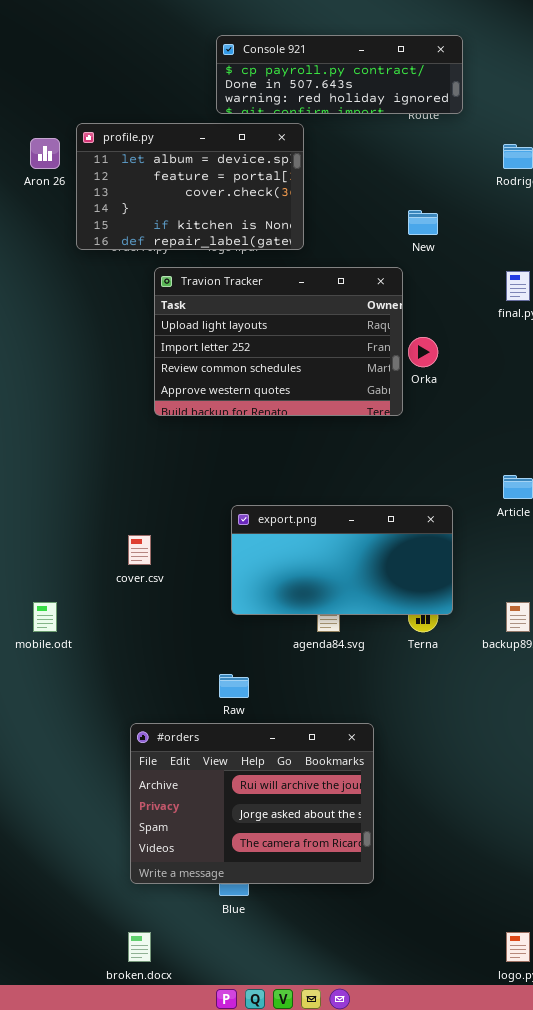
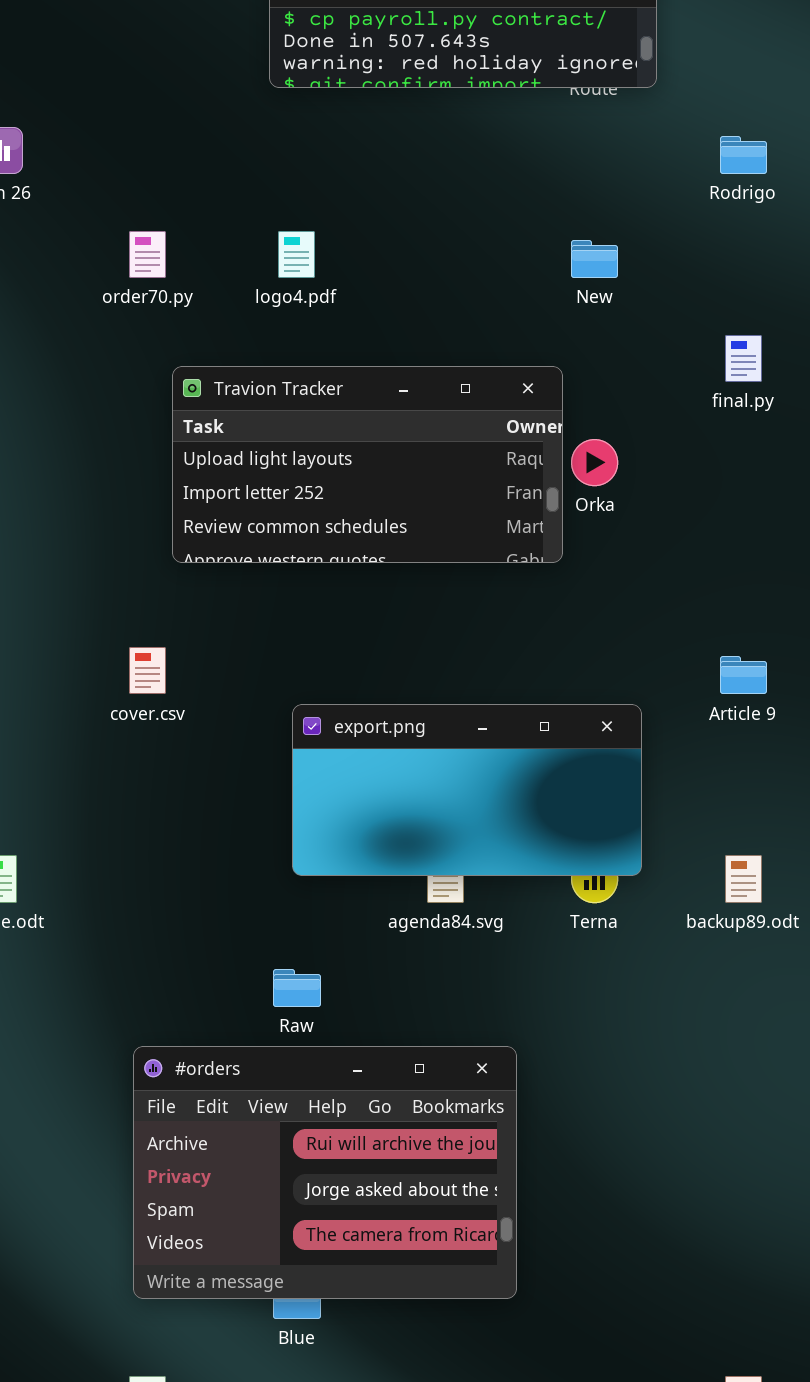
profile.py: [76,123,304,250] -> none, closed
Travion Tracker: [154,267,403,416] -> [172,366,563,563], resized
cover.csv: [128,535,151,565] -> [129,647,166,694], moved

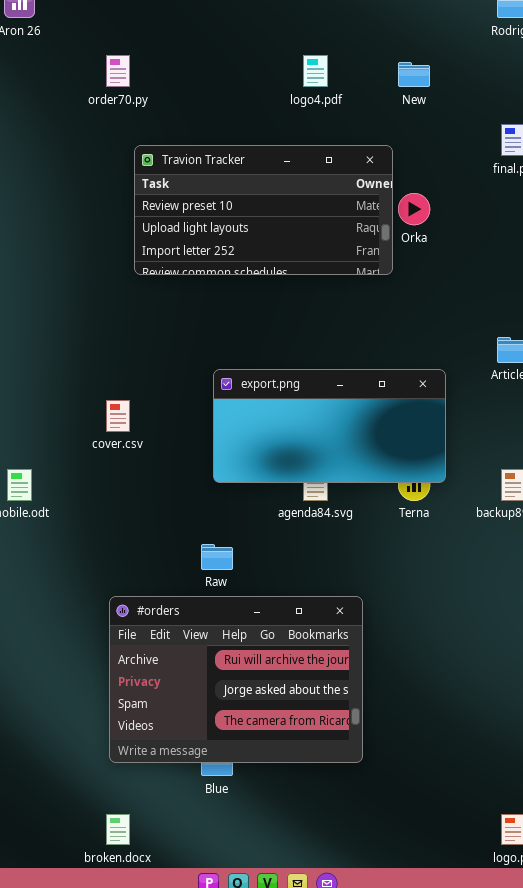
logo4.pdf: [278,231,315,278] -> [303,55,328,87], moved
Travion Tracker: [172,366,563,563] -> [134,145,393,275], scrolled up 1 row
cover.csv: [129,647,166,694] -> [106,400,130,432], moved

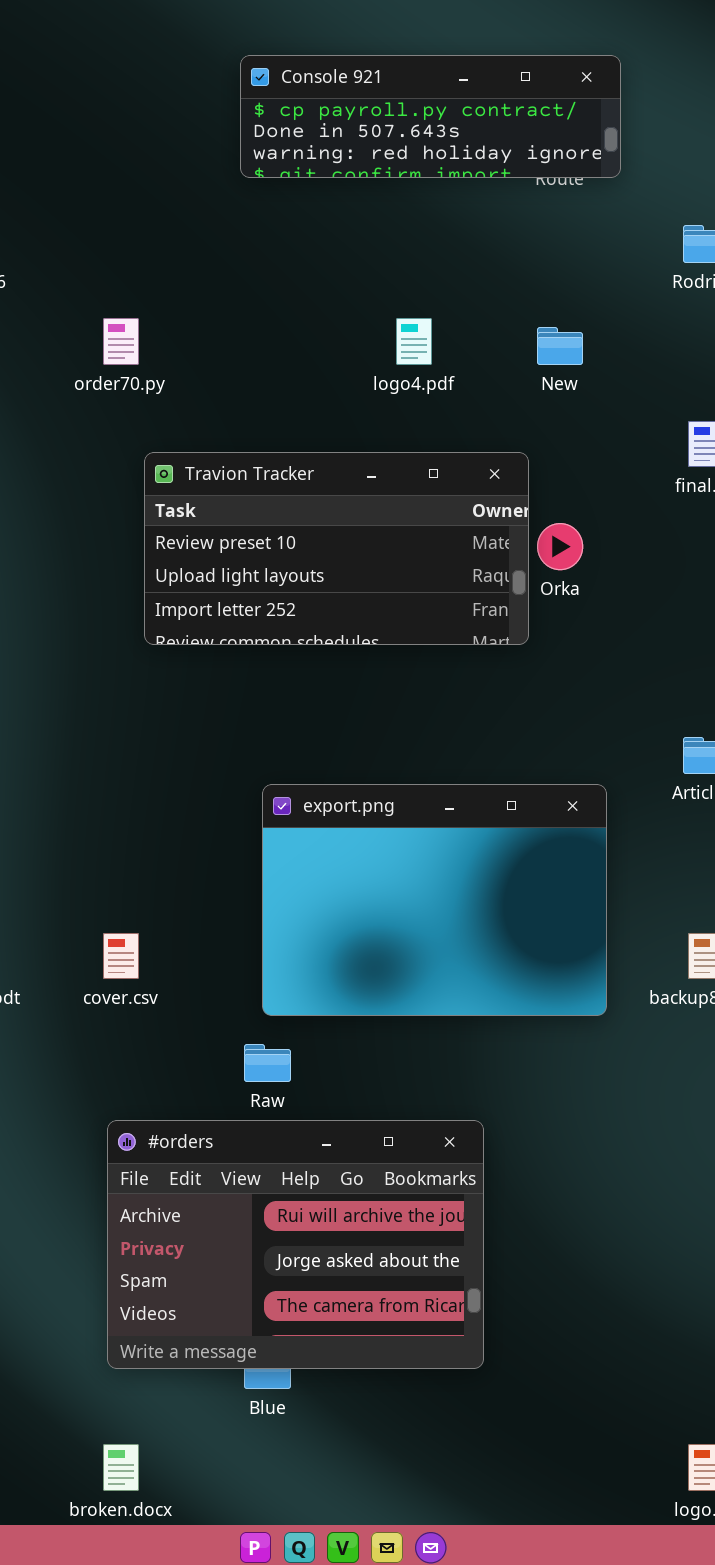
export.png: [213,369,446,483] -> [262,784,607,1016], resized
cover.csv: [106,400,130,432] -> [103,933,139,979], moved

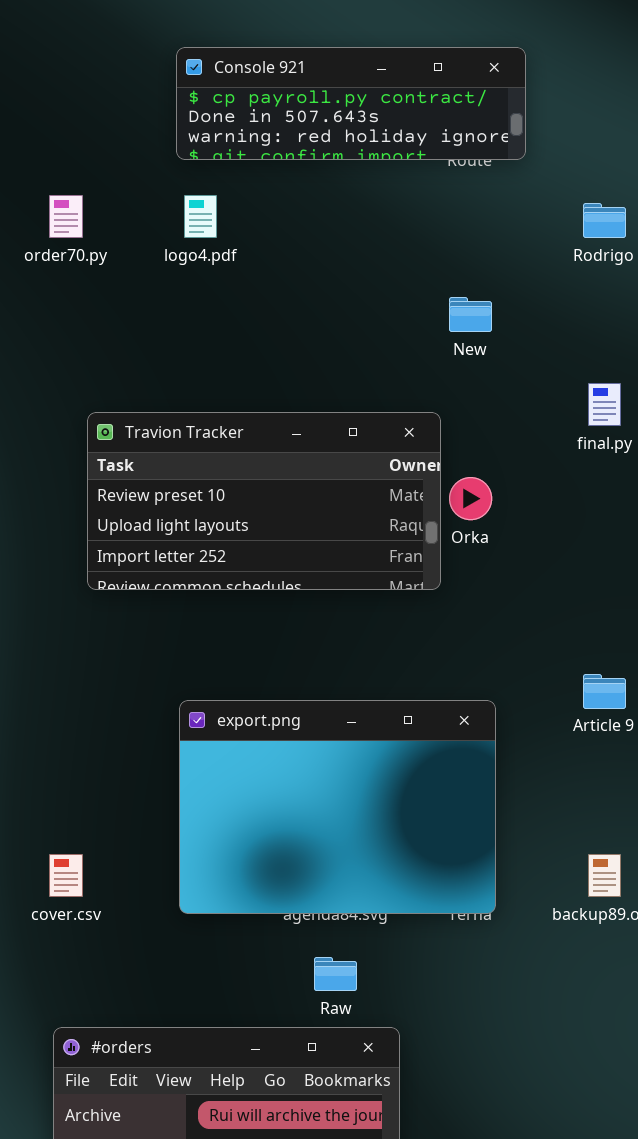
order70.py: [103,318,139,365] -> [49,195,83,238], moved
logo4.pdf: [396,318,432,365] -> [184,195,217,238], moved
export.png: [262,784,607,1016] -> [179,700,496,914], moved
Raw: [244,1044,291,1082] -> [314,957,357,991], moved

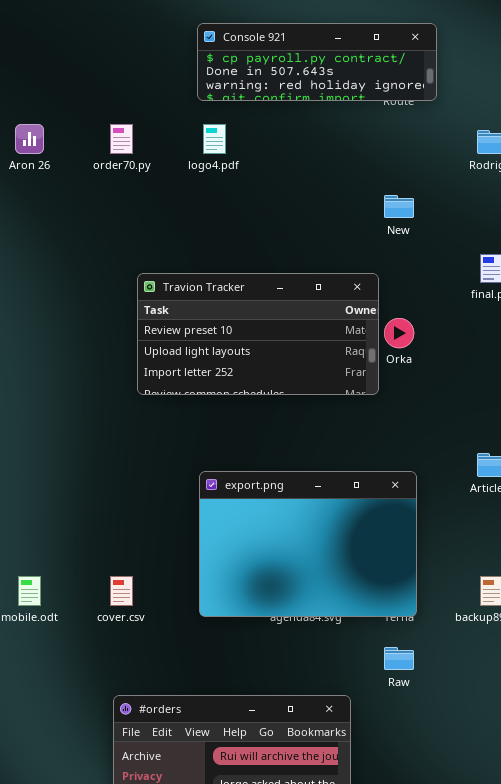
Raw: [314,957,357,991] -> [384,647,414,670], moved

